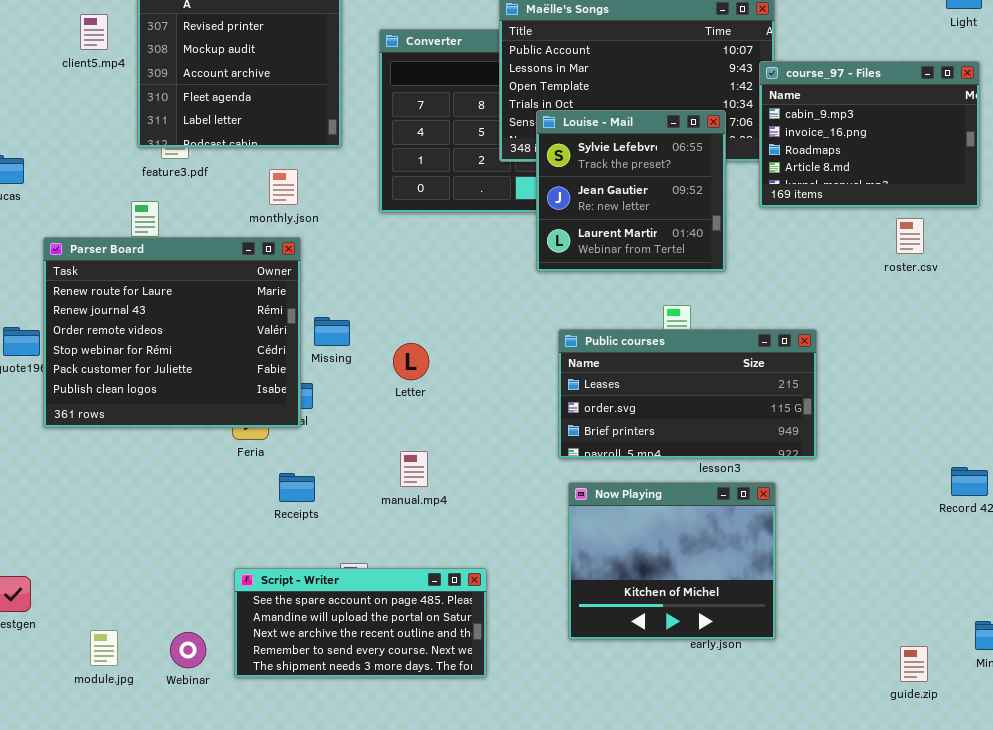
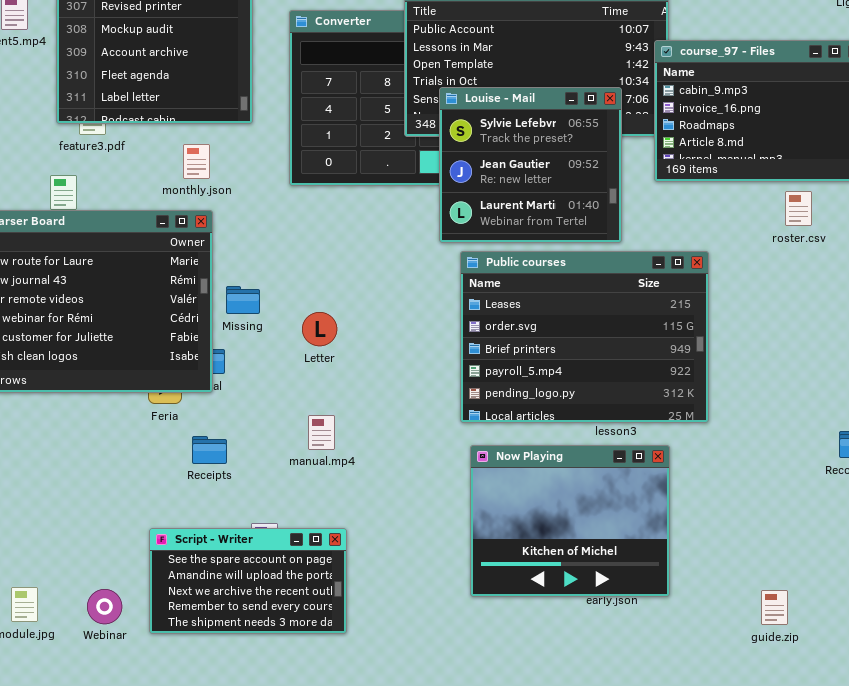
Public courses: [558,329,817,459] -> [460,251,709,423], resized
Script - Writer: [234,568,487,678] -> [149,528,347,634], resized
guide.zip: [900,646,928,682] -> [761,590,788,625], moved

